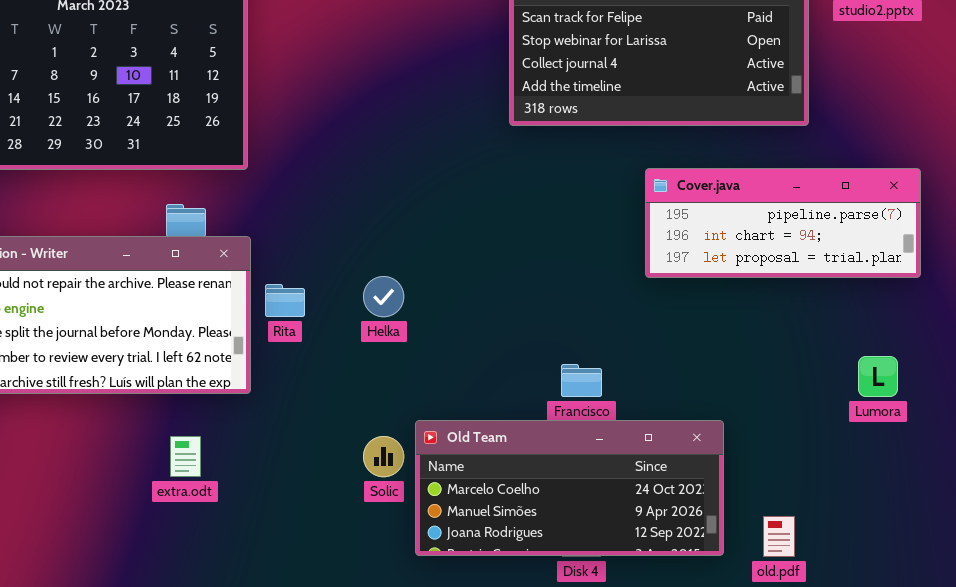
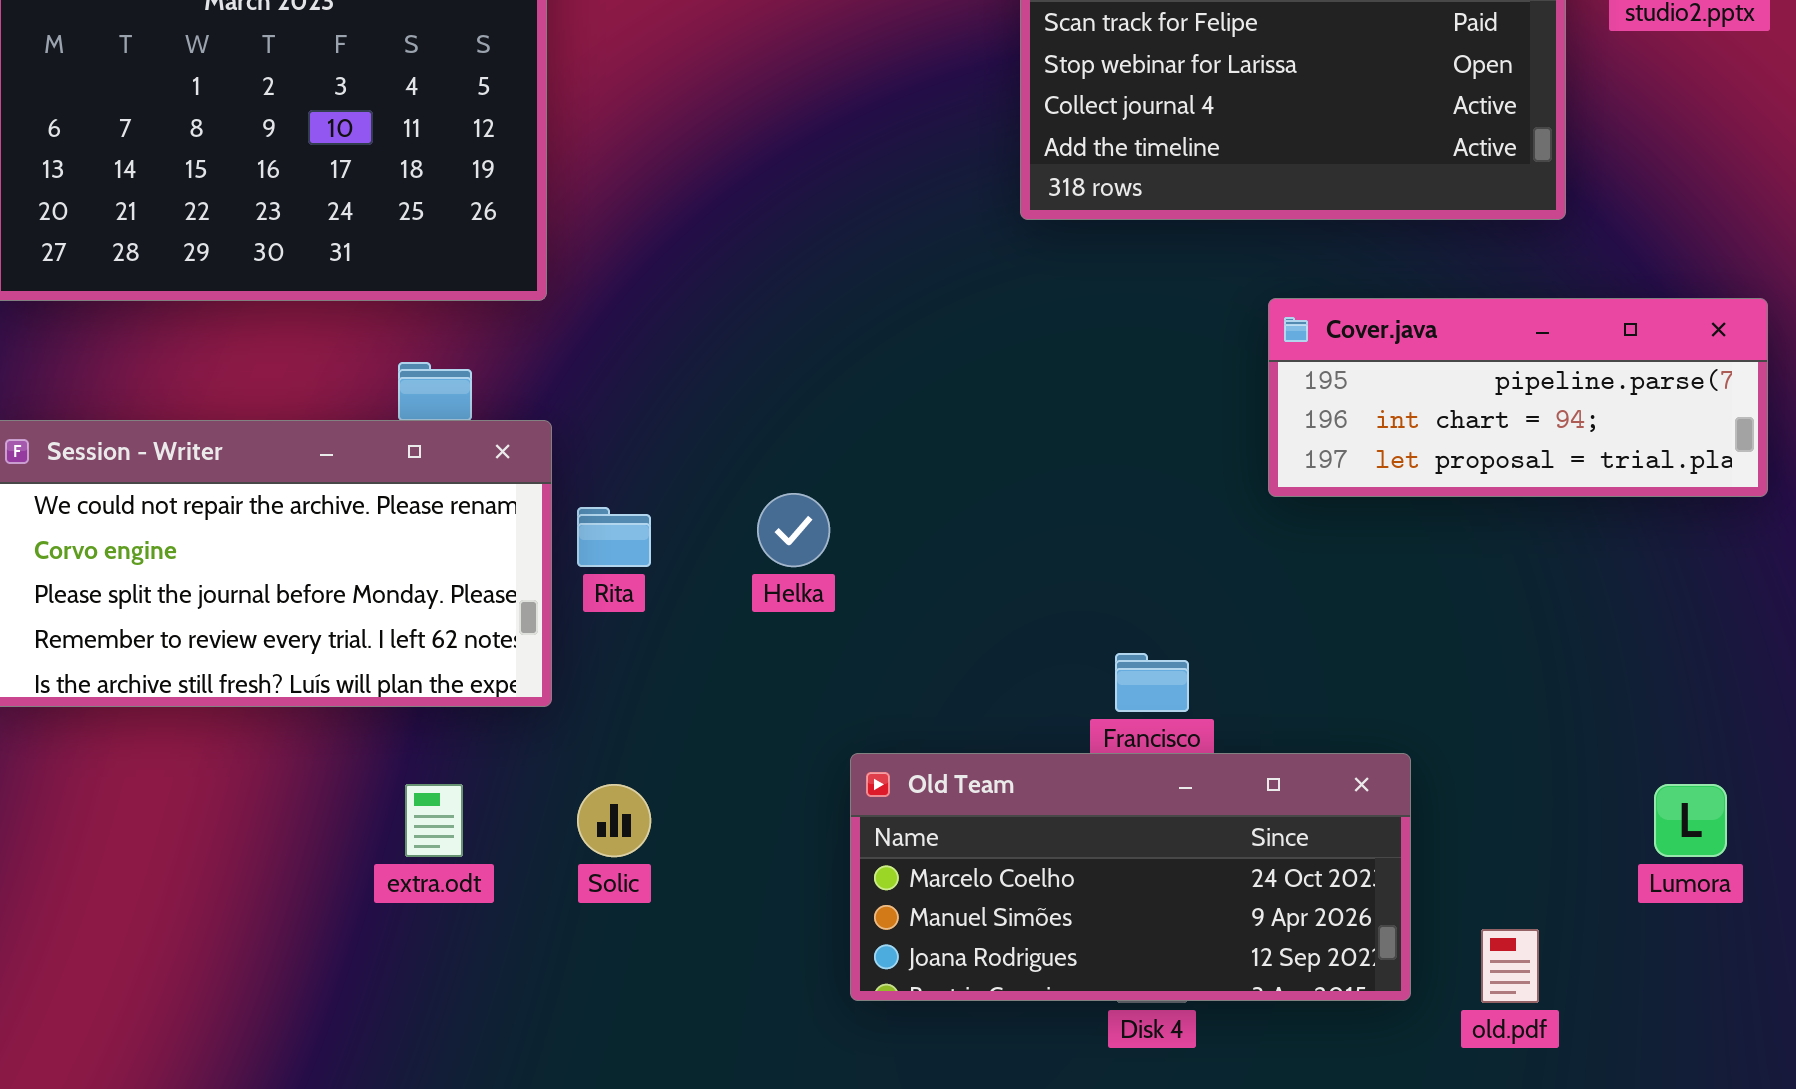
Lumora: [858,356,898,397] -> [1654,784,1727,857], moved
Solic: [363,436,404,477] -> [577,784,651,857], moved

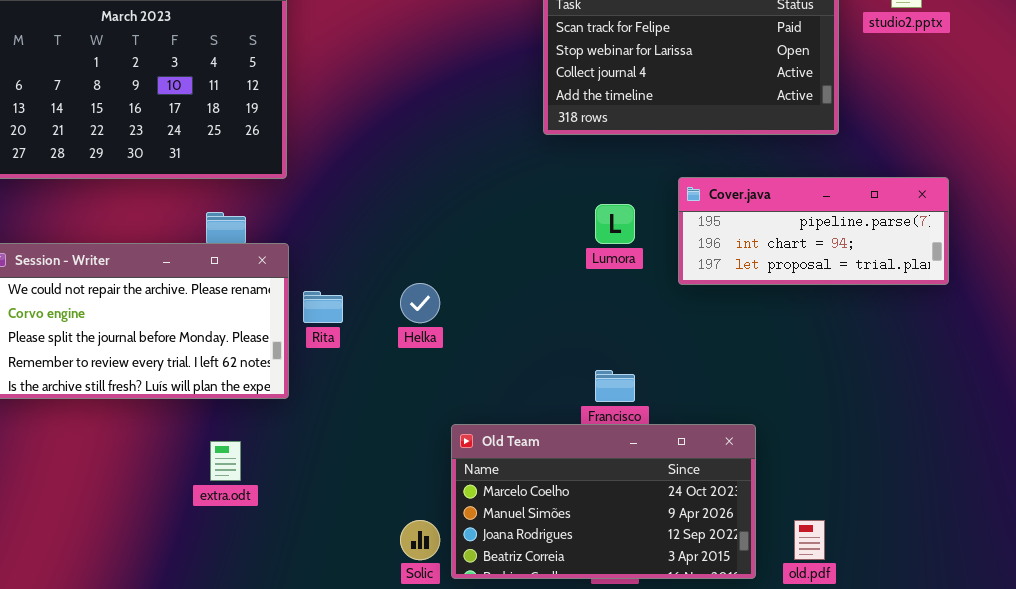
Old Team: [850,753,1411,1001] -> [451,424,756,579], resized
Solic: [577,784,651,857] -> [400,520,440,560], moved
Lumora: [1654,784,1727,857] -> [595,204,635,244], moved

